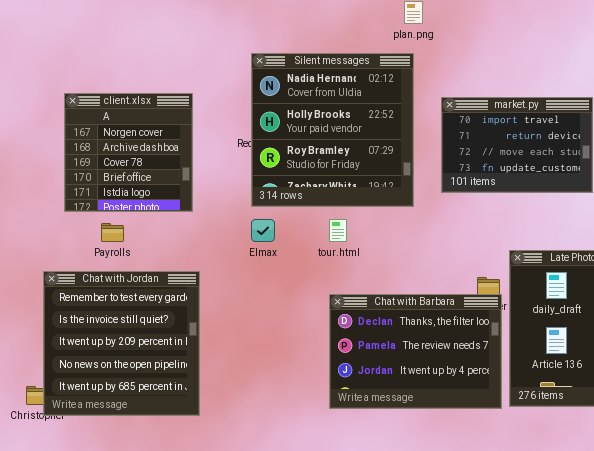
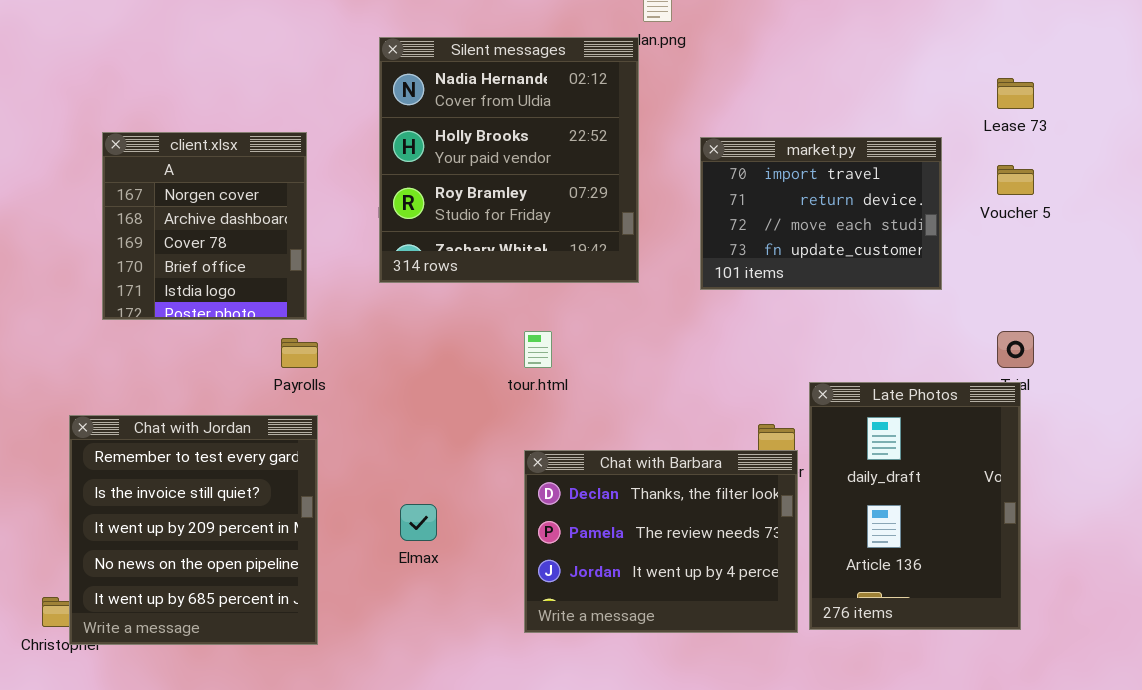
Silent messages: [251,53,414,207] -> [379,37,639,283], moved
Elmax: [251,219,275,242] -> [400,504,437,541], moved
Payrolls: [101,223,124,242] -> [281,338,318,368], moved

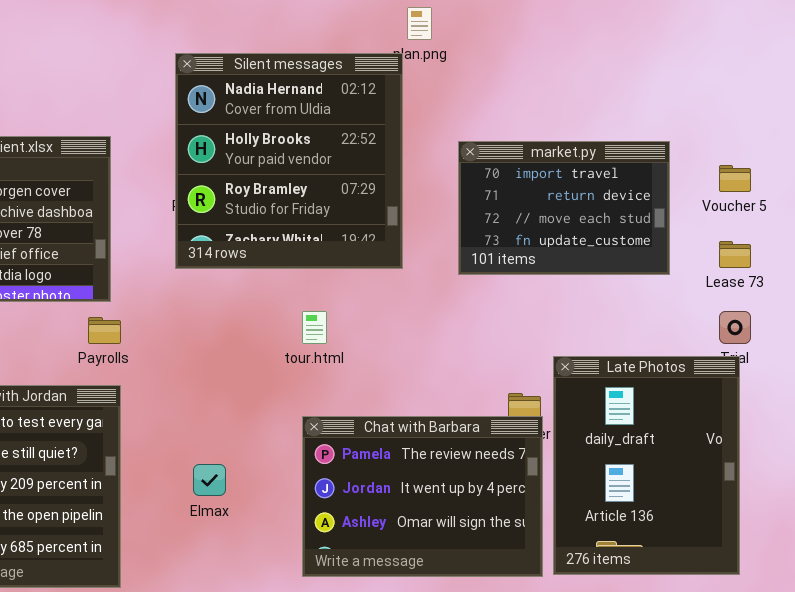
Lease 73: [997,78,1034,109] -> [719,241,751,268], moved
Chat with Barbara: [524,450,798,633] -> [302,416,543,577], scrolled down 1 row

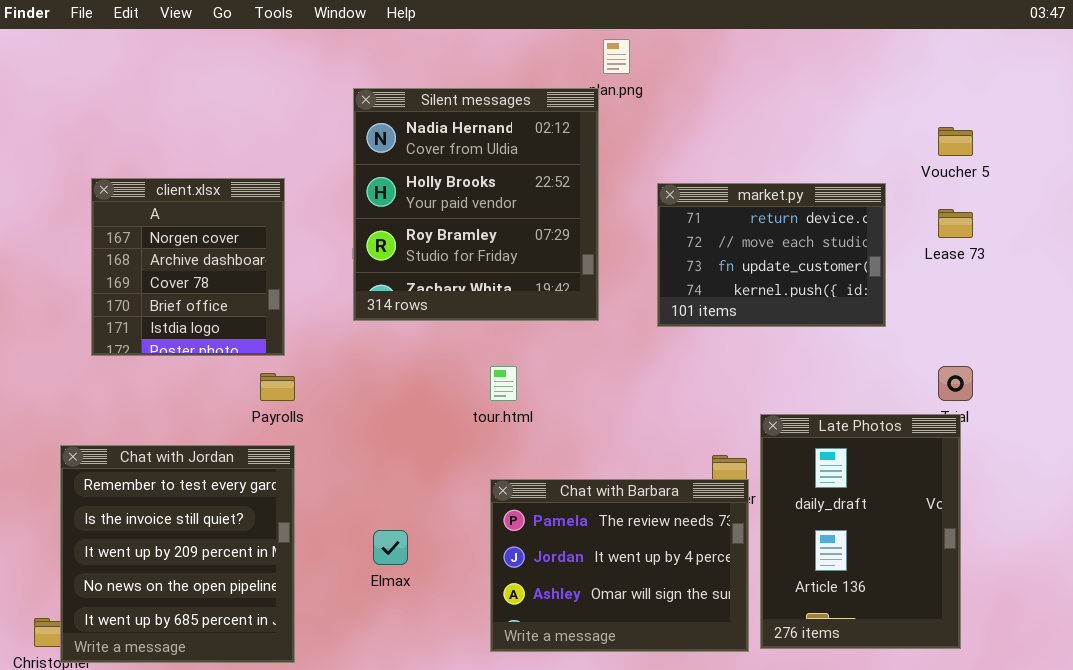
market.py: [458,141,670,275] -> [657,183,886,327], scrolled down 1 row
Voucher 5: [719,165,751,192] -> [938,127,973,156], moved
Lease 73: [719,241,751,268] -> [938,209,973,238], moved

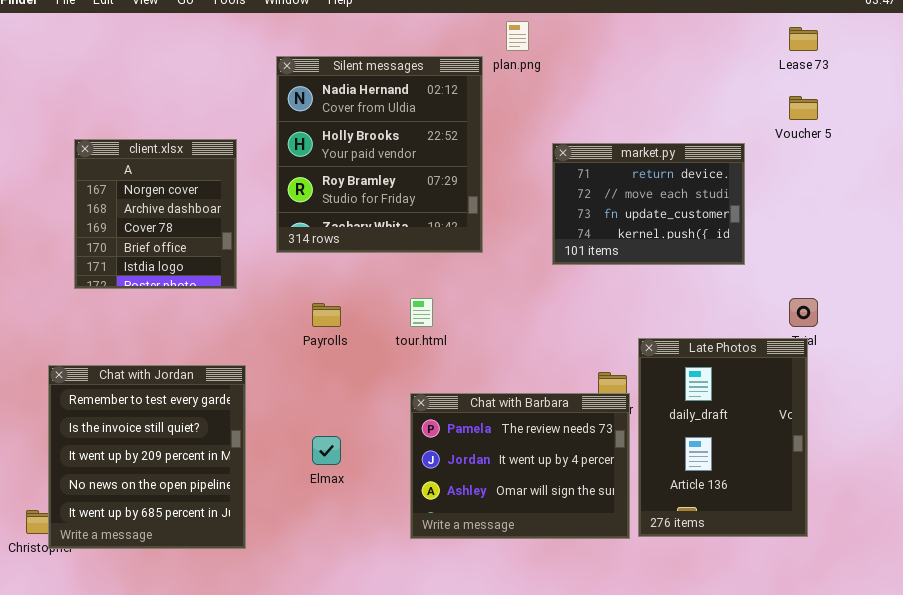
Silent messages: [353,88,599,321] -> [276,56,483,253], moved
Lease 73: [938,209,973,238] -> [789,27,818,51], moved
Payrolls: [260,373,295,401] -> [312,303,341,327], moved

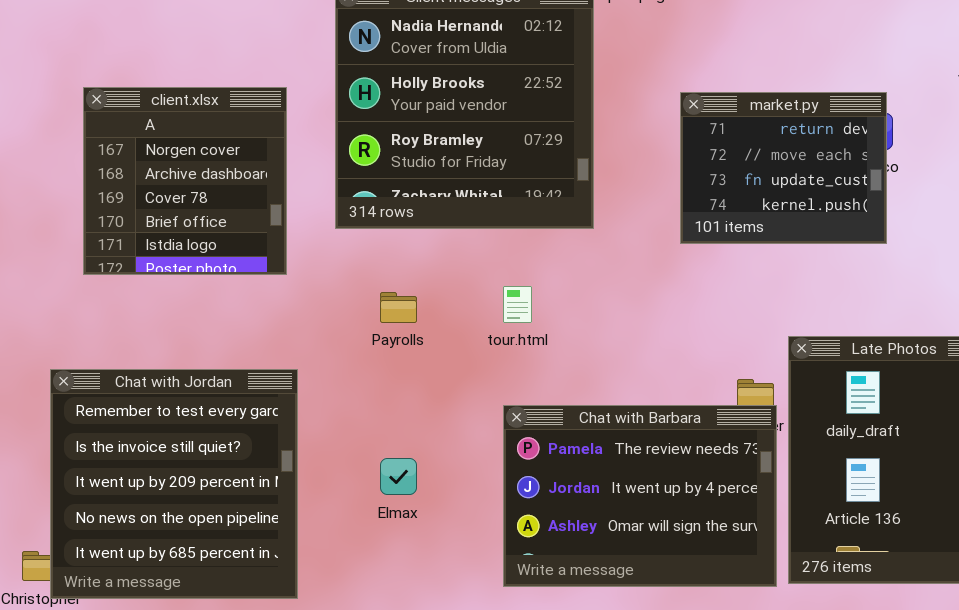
market.py: [552,143,745,265] -> [680,92,887,244], resized

